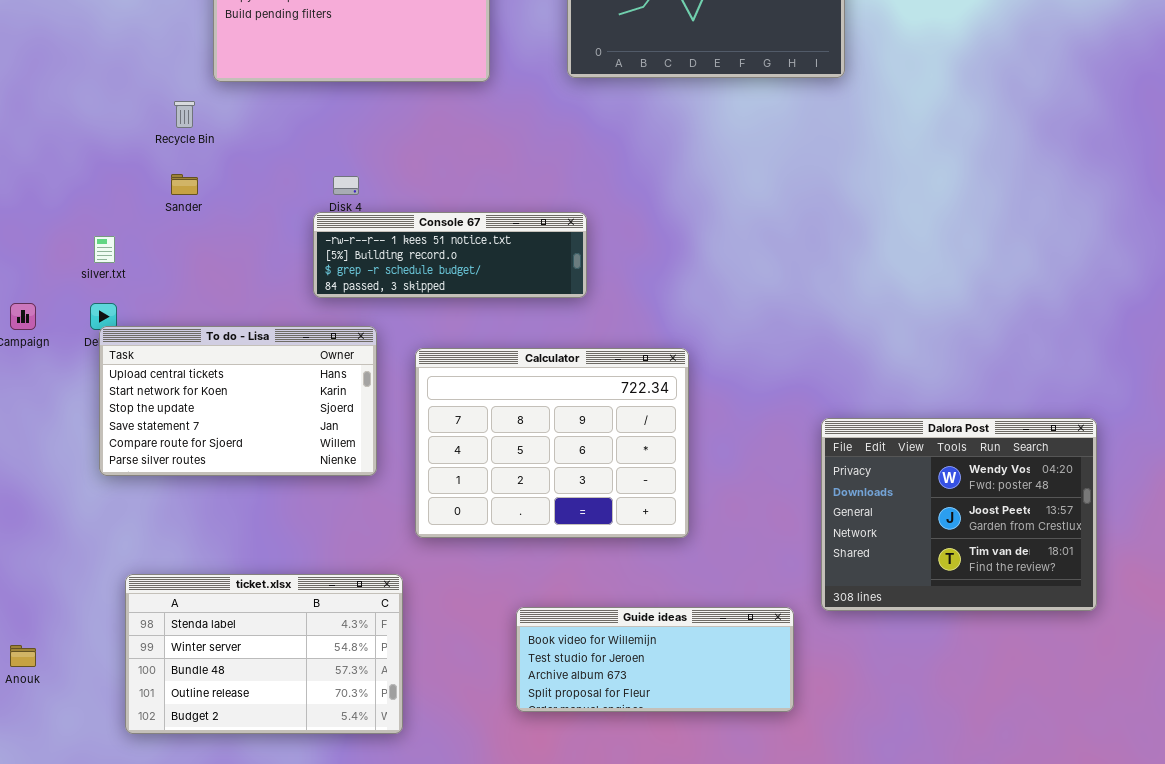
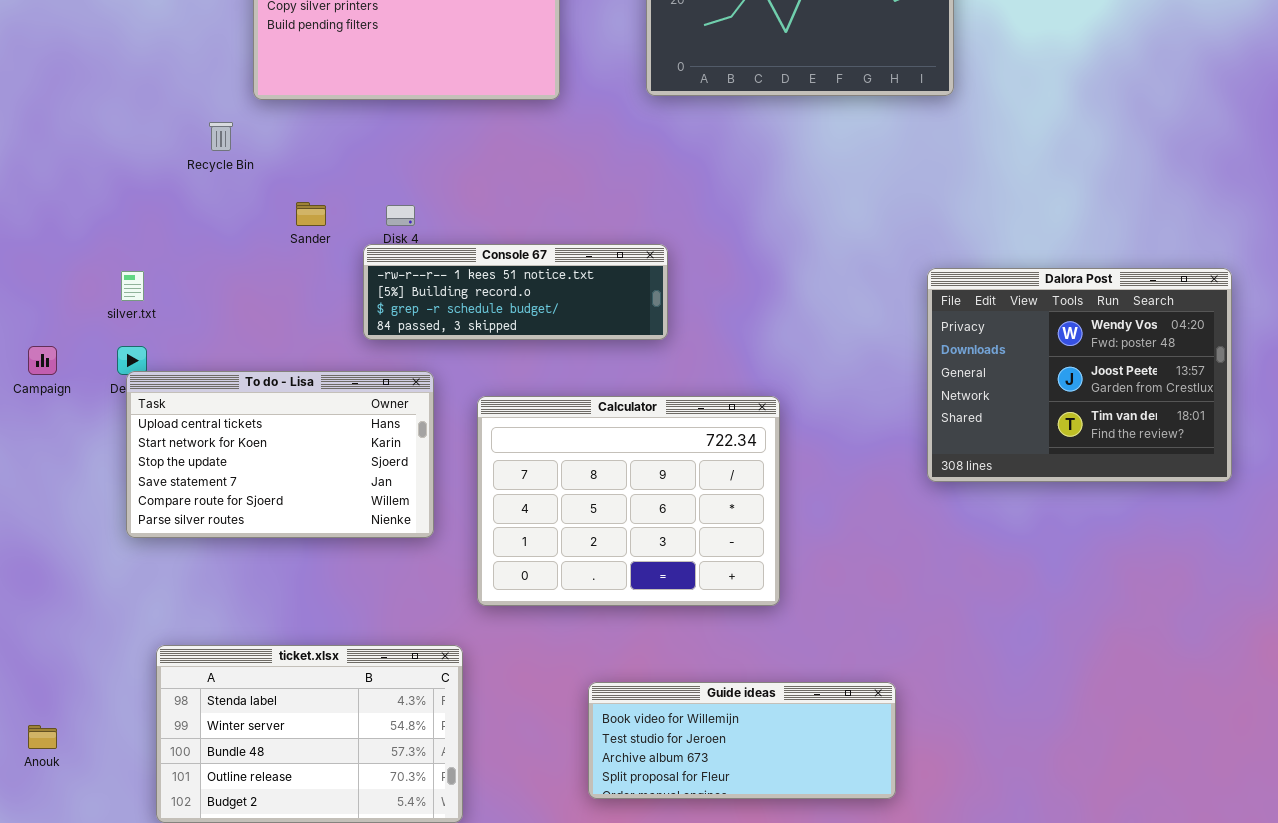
Sander: [171,174,198,195] -> [296,202,326,226], moved
Dalora Post: [821,418,1097,611] -> [927,268,1232,482], moved

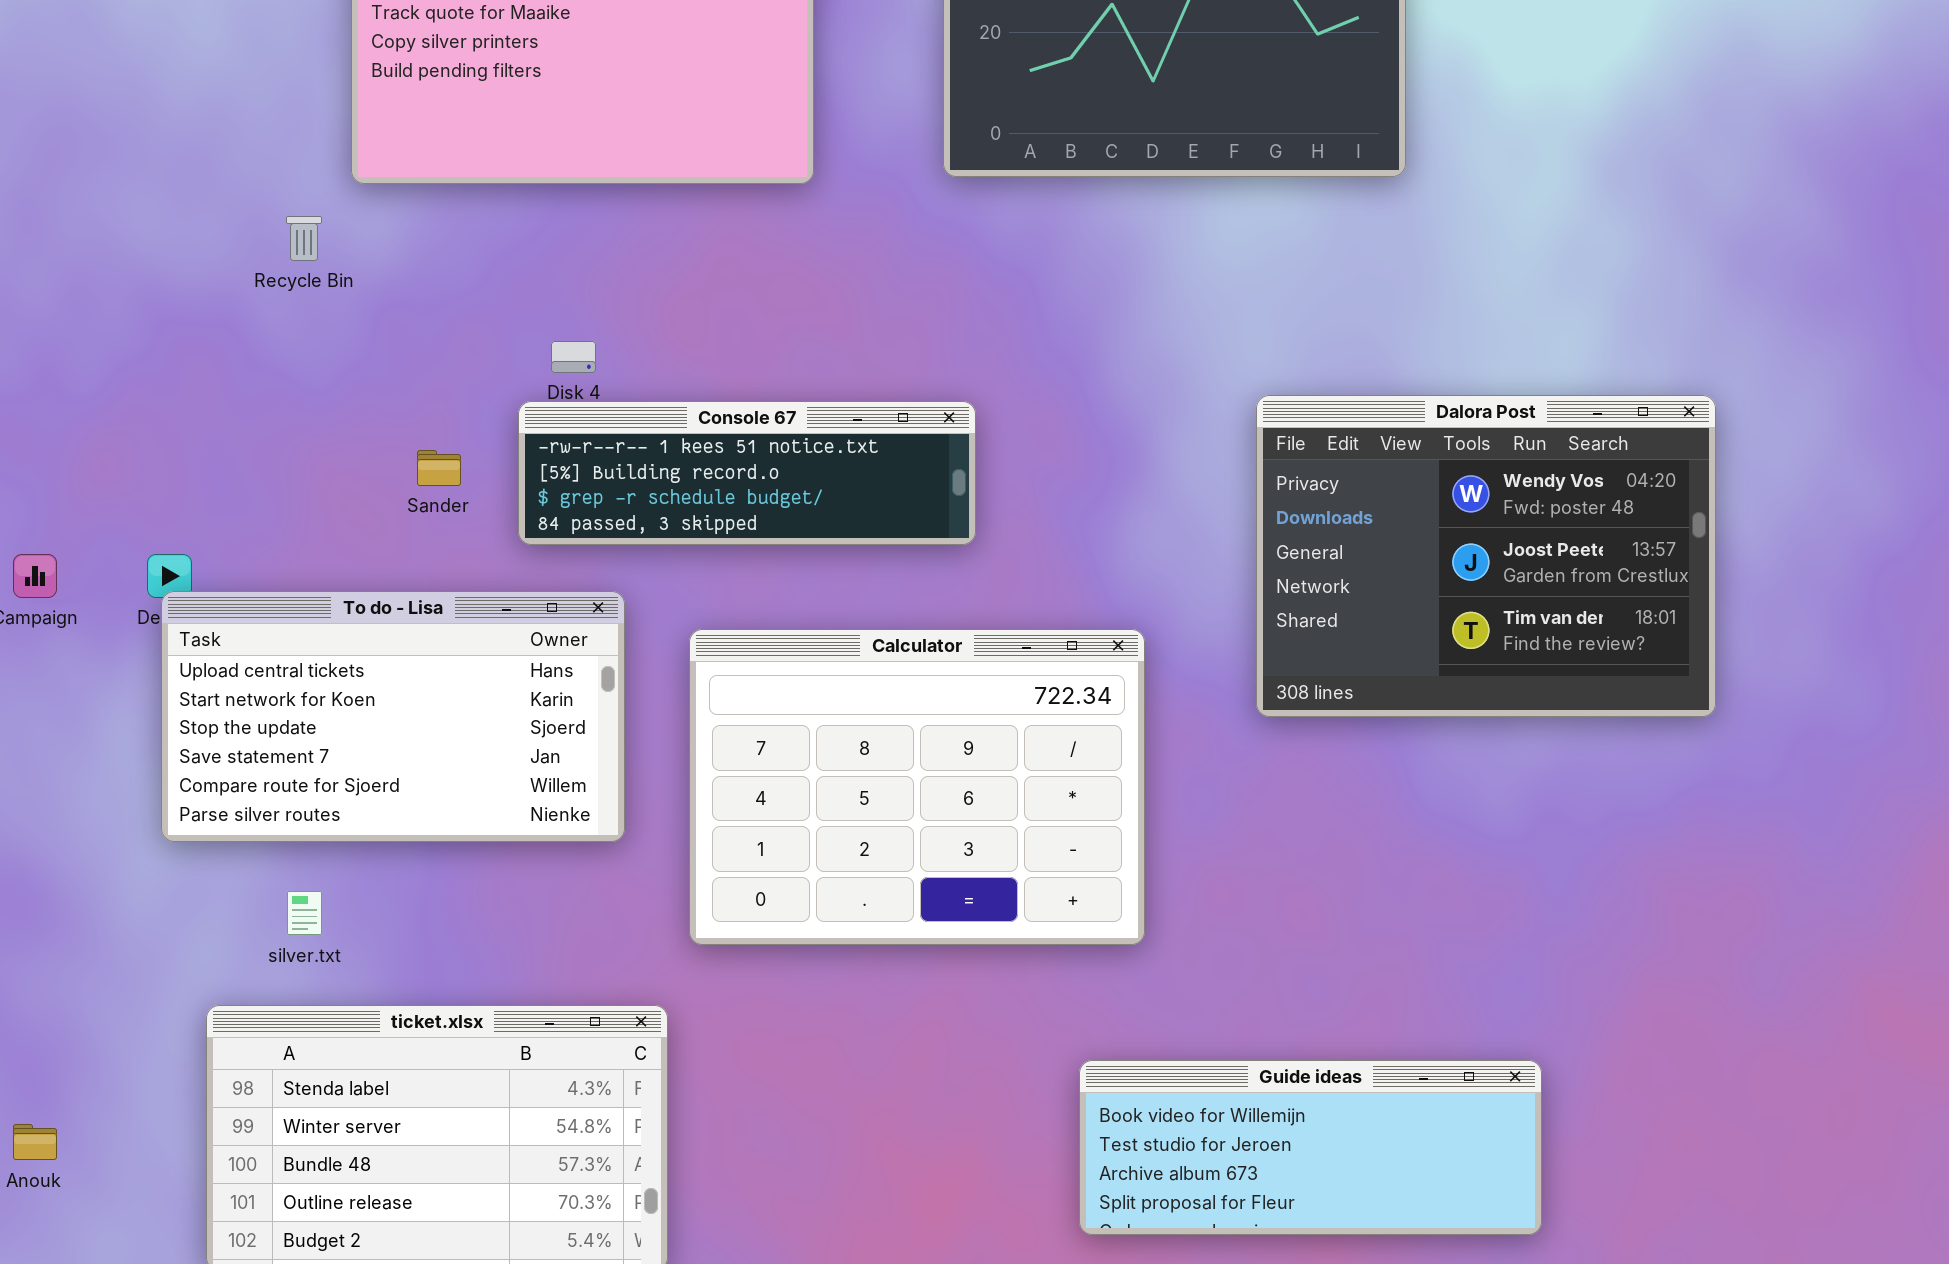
Sander: [296,202,326,226] -> [417,450,461,486], moved
Dalora Post: [927,268,1232,482] -> [1256,395,1716,717], moved
silver.txt: [121,271,144,301] -> [287,891,322,935], moved
Guide ideas: [588,682,896,799] -> [1079,1060,1542,1235], moved

